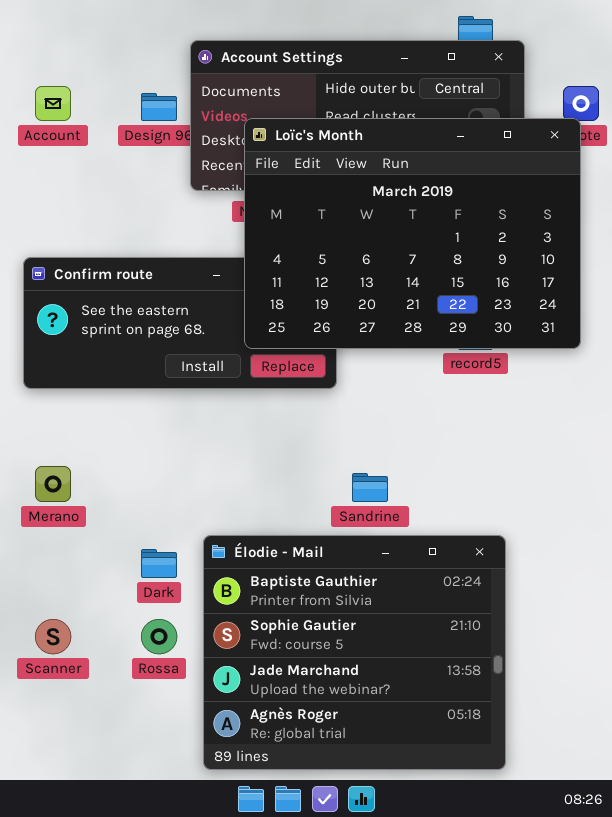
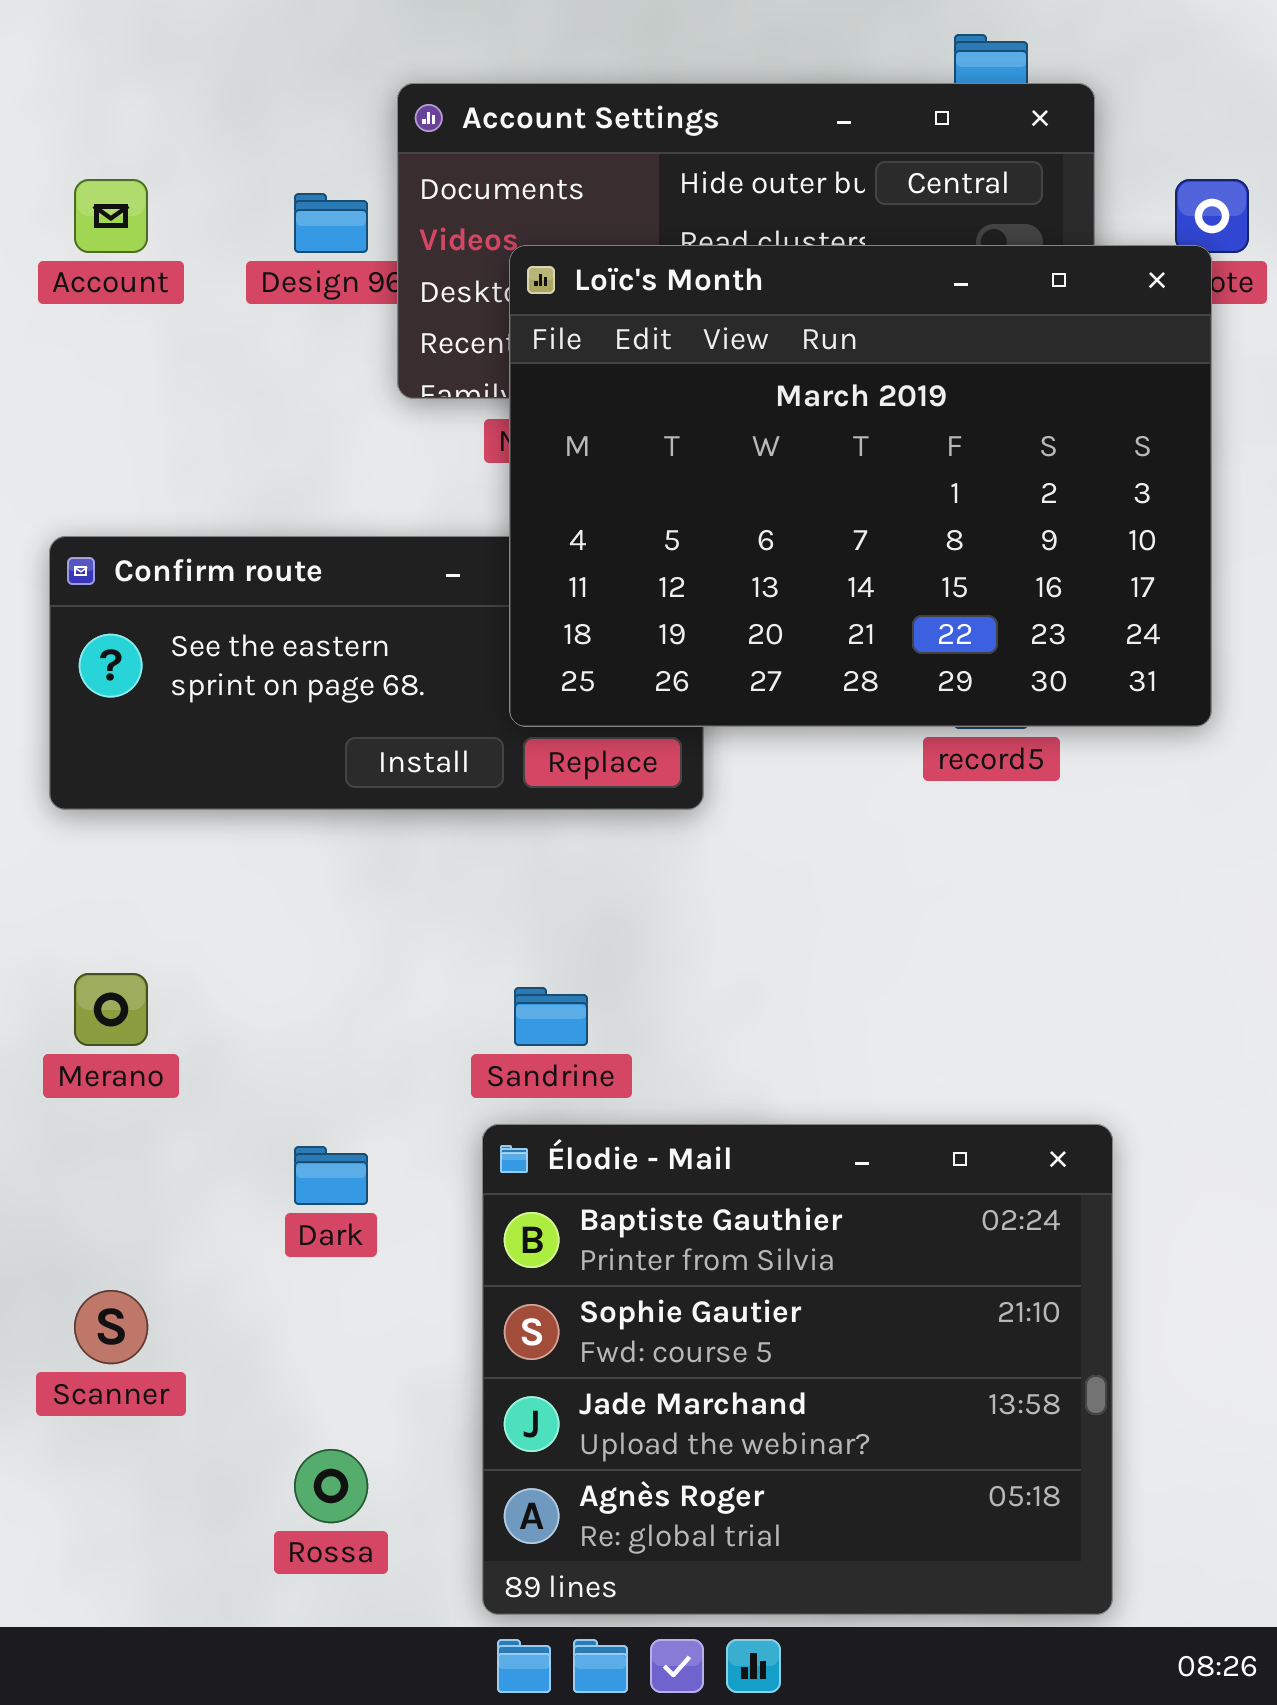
Sandrine: [352,473,388,502] -> [514,987,588,1046], moved
Élodie - Mail: [203,535,506,770] -> [482,1124,1113,1615], moved
Rossa: [141,619,177,654] -> [294,1449,368,1523], moved

